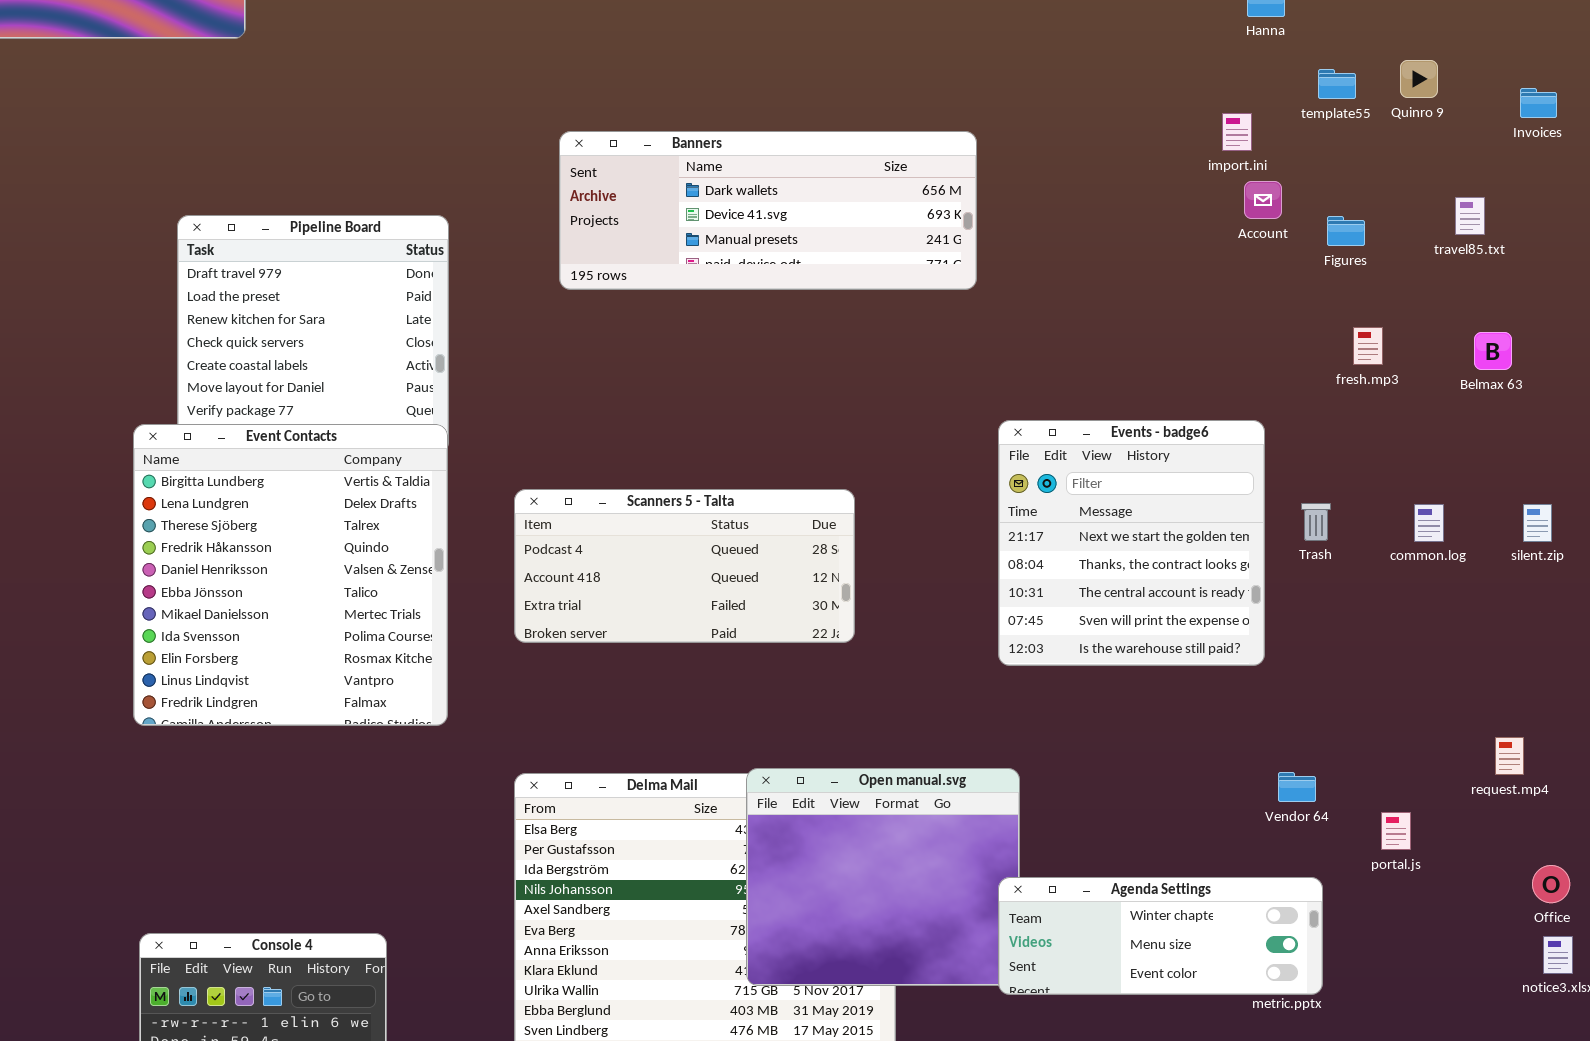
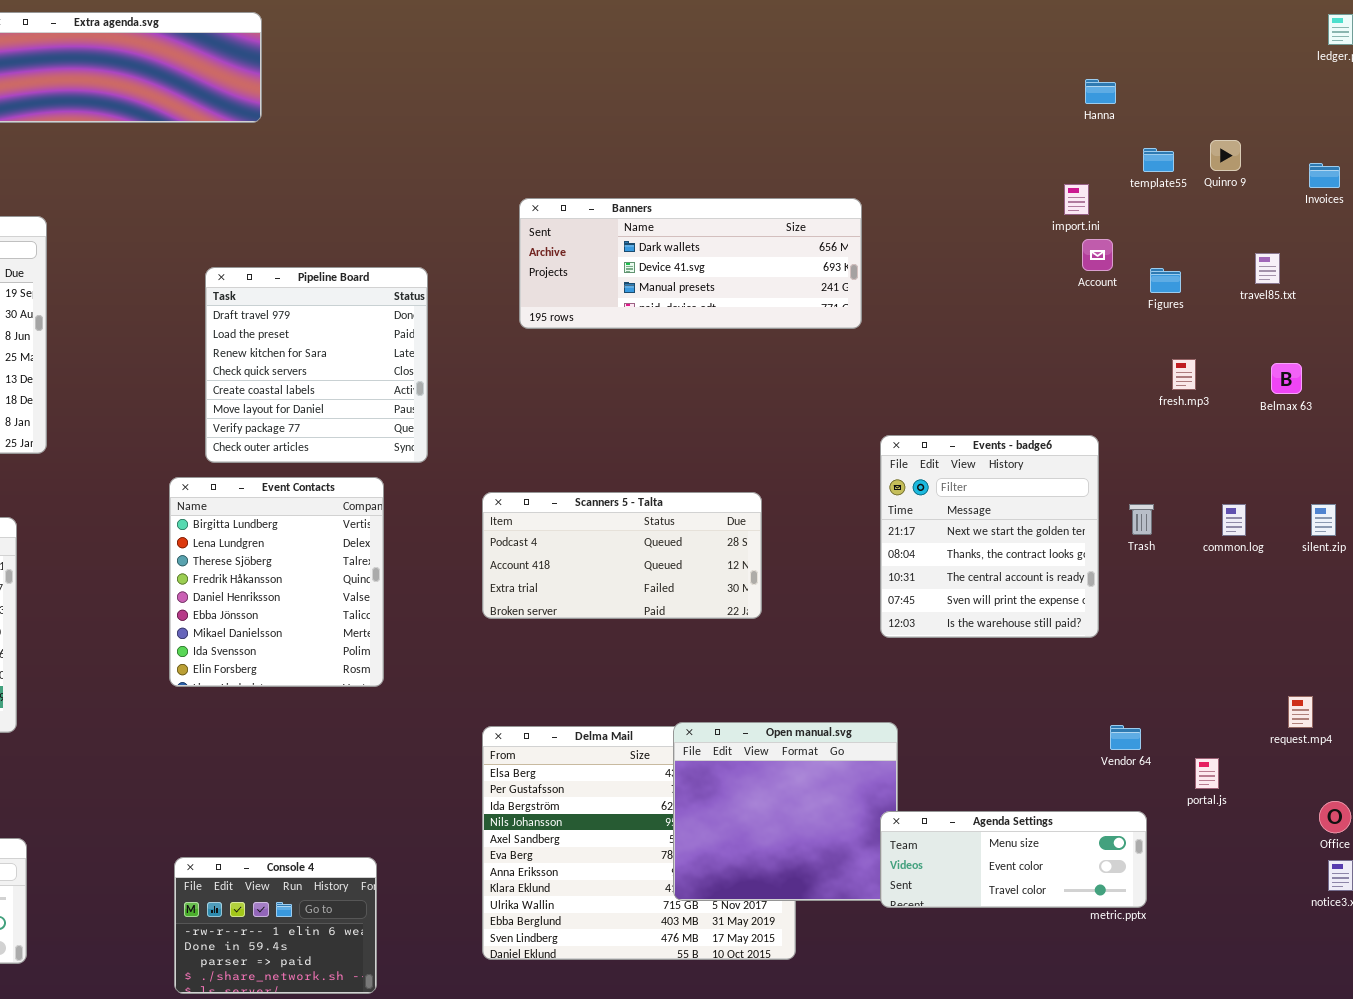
Event Contacts: [133,424,448,726] -> [169,477,384,687], resized
Agenda Settings: [998,877,1323,995] -> [880,811,1147,908], scrolled down 1 row

